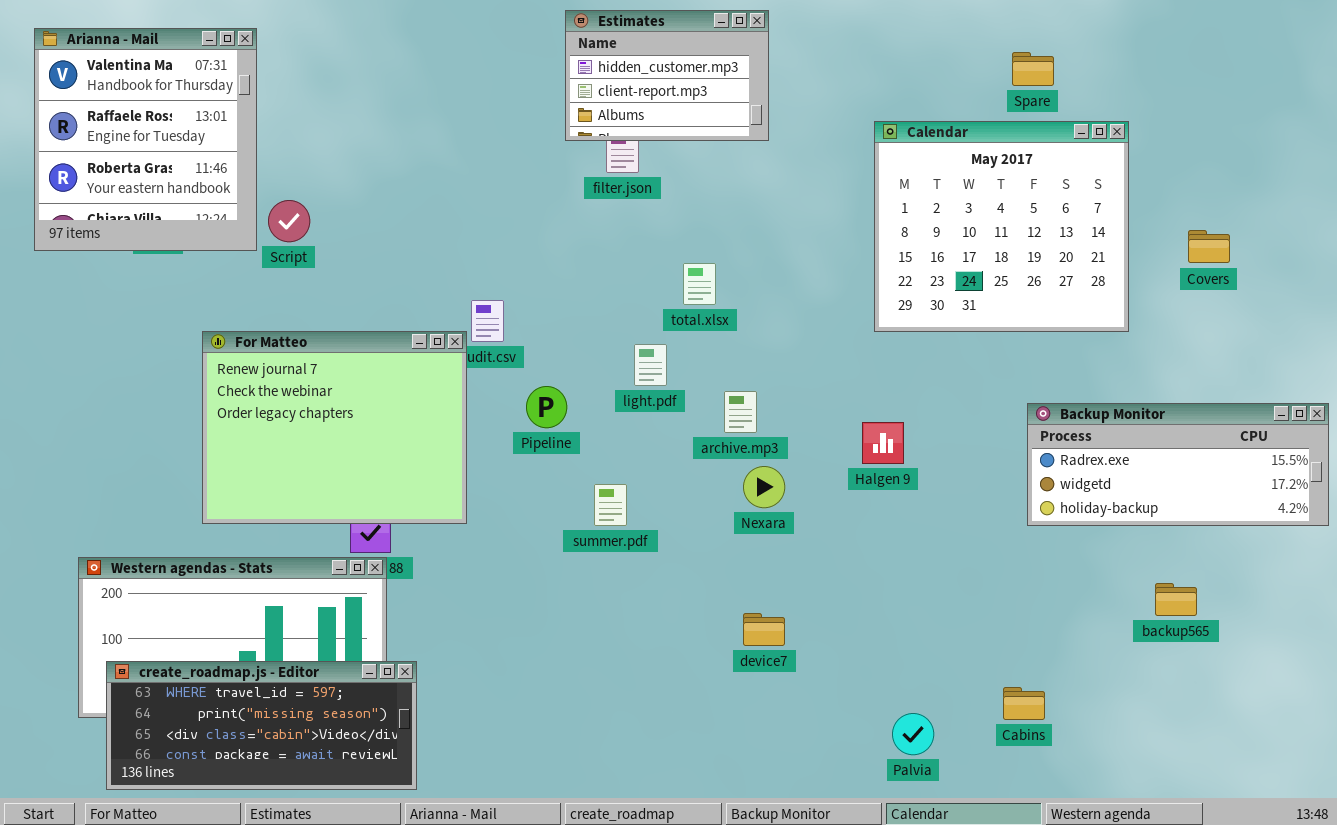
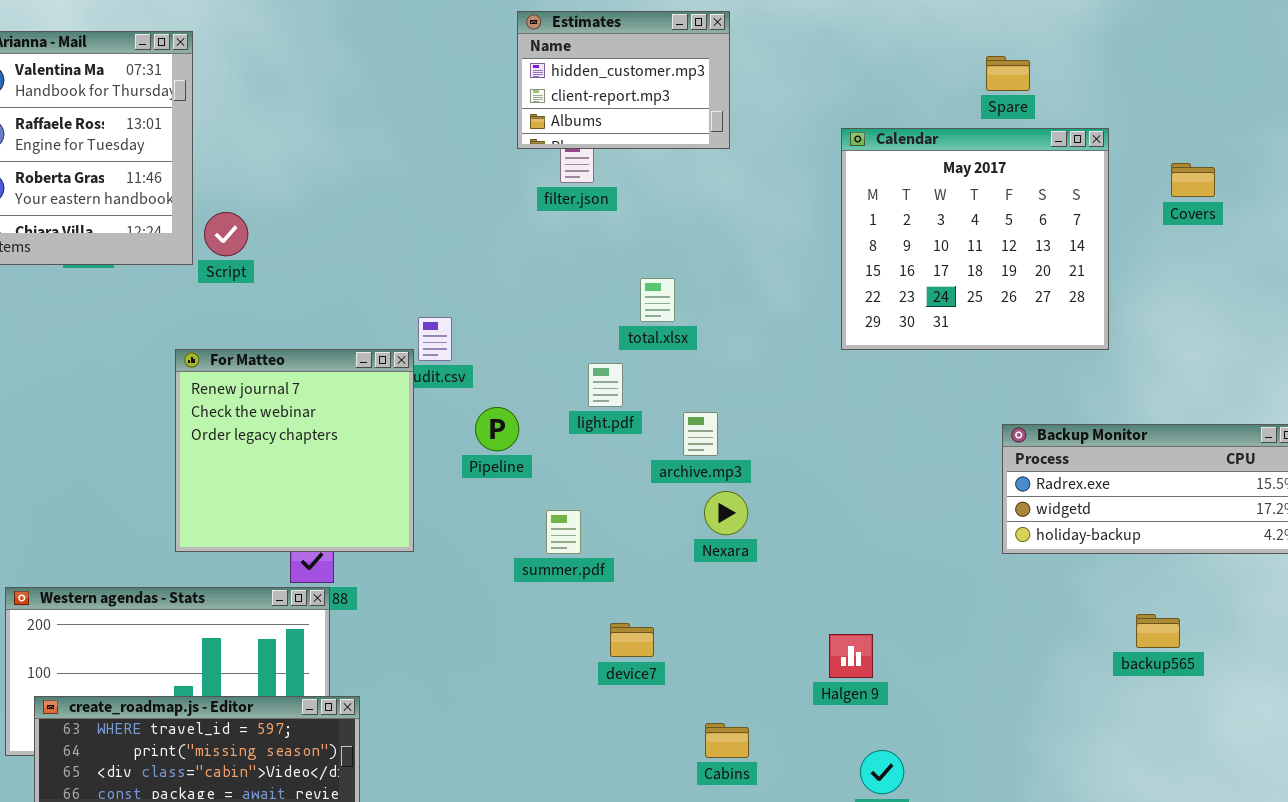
Covers: [1188,230,1230,263] -> [1171,163,1215,197], moved
For Matteo: [202,331,467,524] -> [175,349,414,552], resized
Halgen 9: [862,422,904,464] -> [829,634,873,678], moved
device7: [743,613,785,646] -> [610,623,654,657], moved
Cabins: [1003,687,1045,720] -> [705,723,749,758], moved

